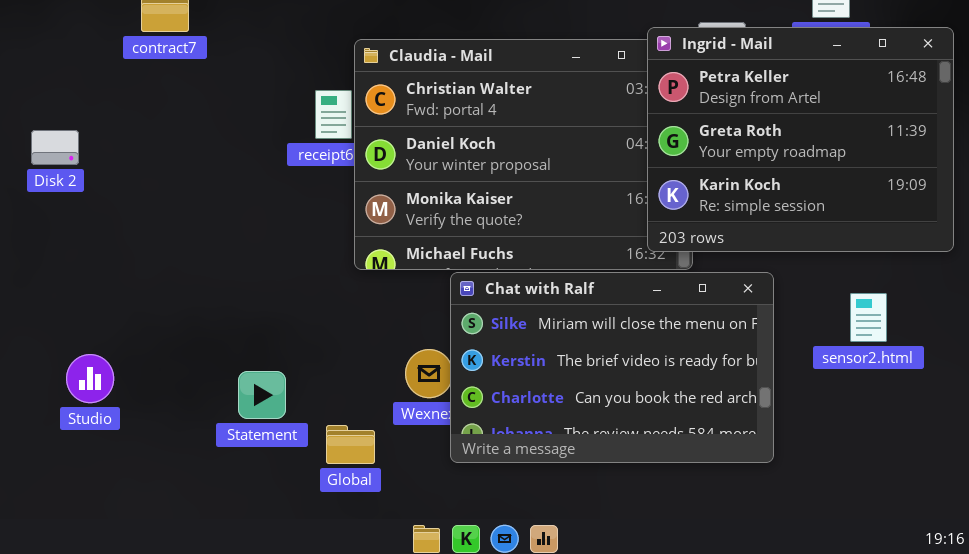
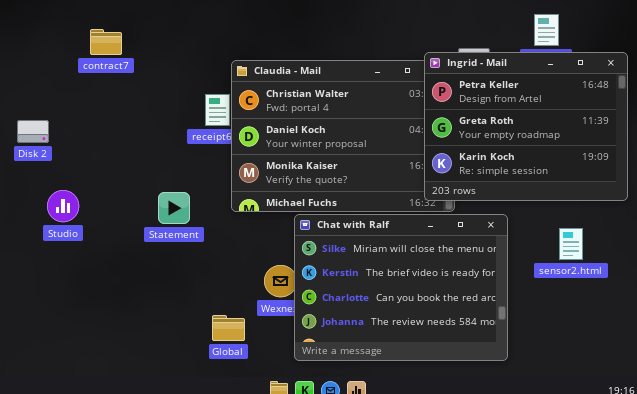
Chat with Ralf: [450,272,774,463] -> [294,214,508,361], resized
Studio: [66,354,114,403] -> [47,190,79,222], moved
Statement: [238,371,286,419] -> [158,192,190,224], moved

